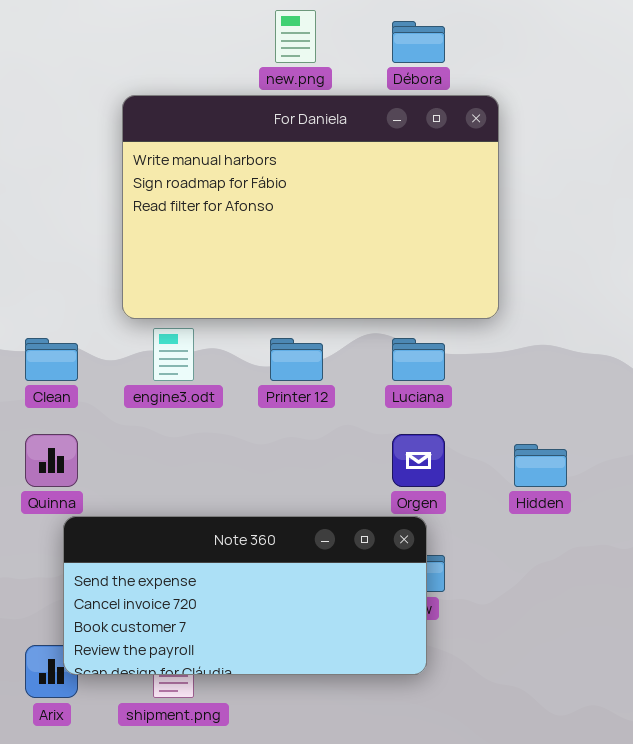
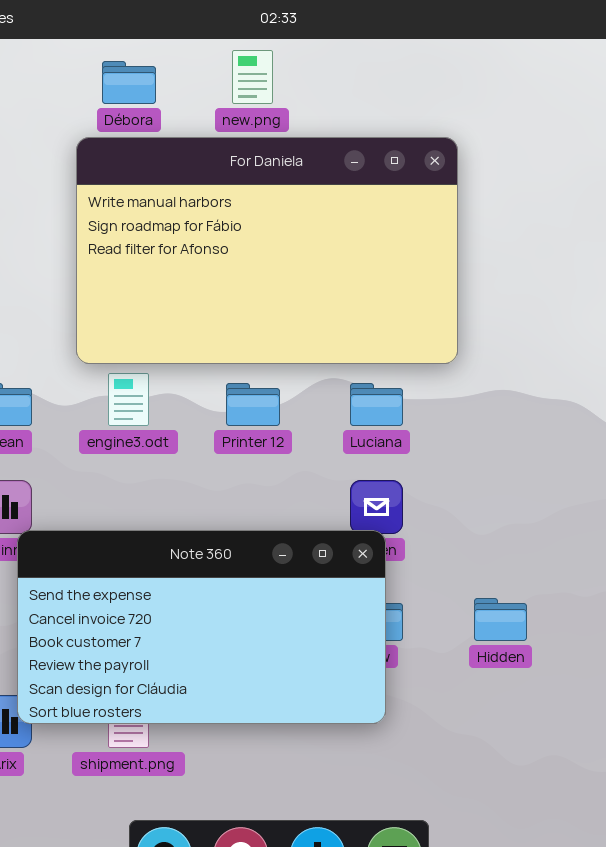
Débora: [392,21,445,63] -> [102,61,156,104], moved
Hidden: [514,444,567,487] -> [474,598,527,641], moved
Note 360: [63,516,427,675] -> [17,530,386,724], resized

